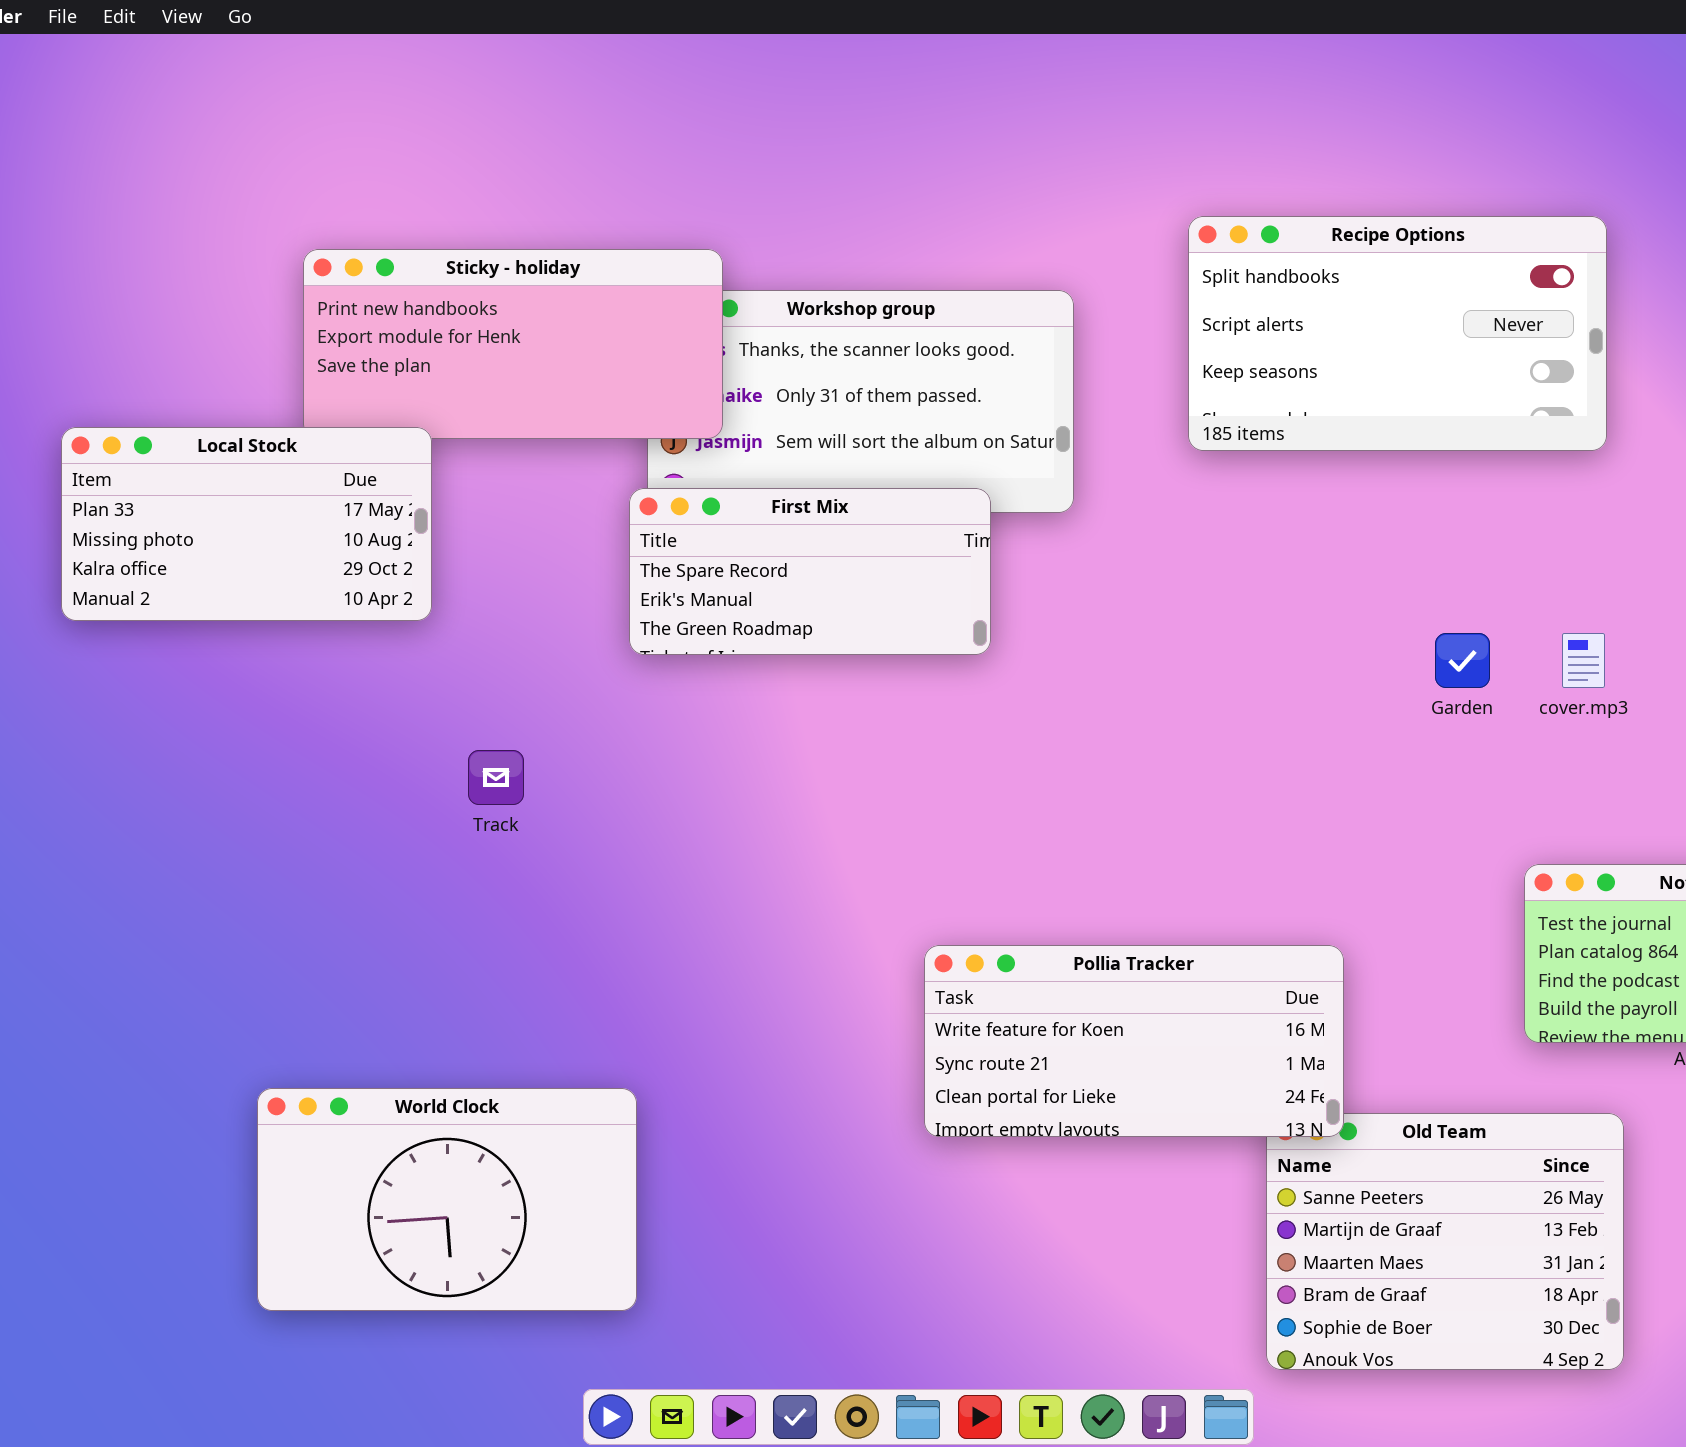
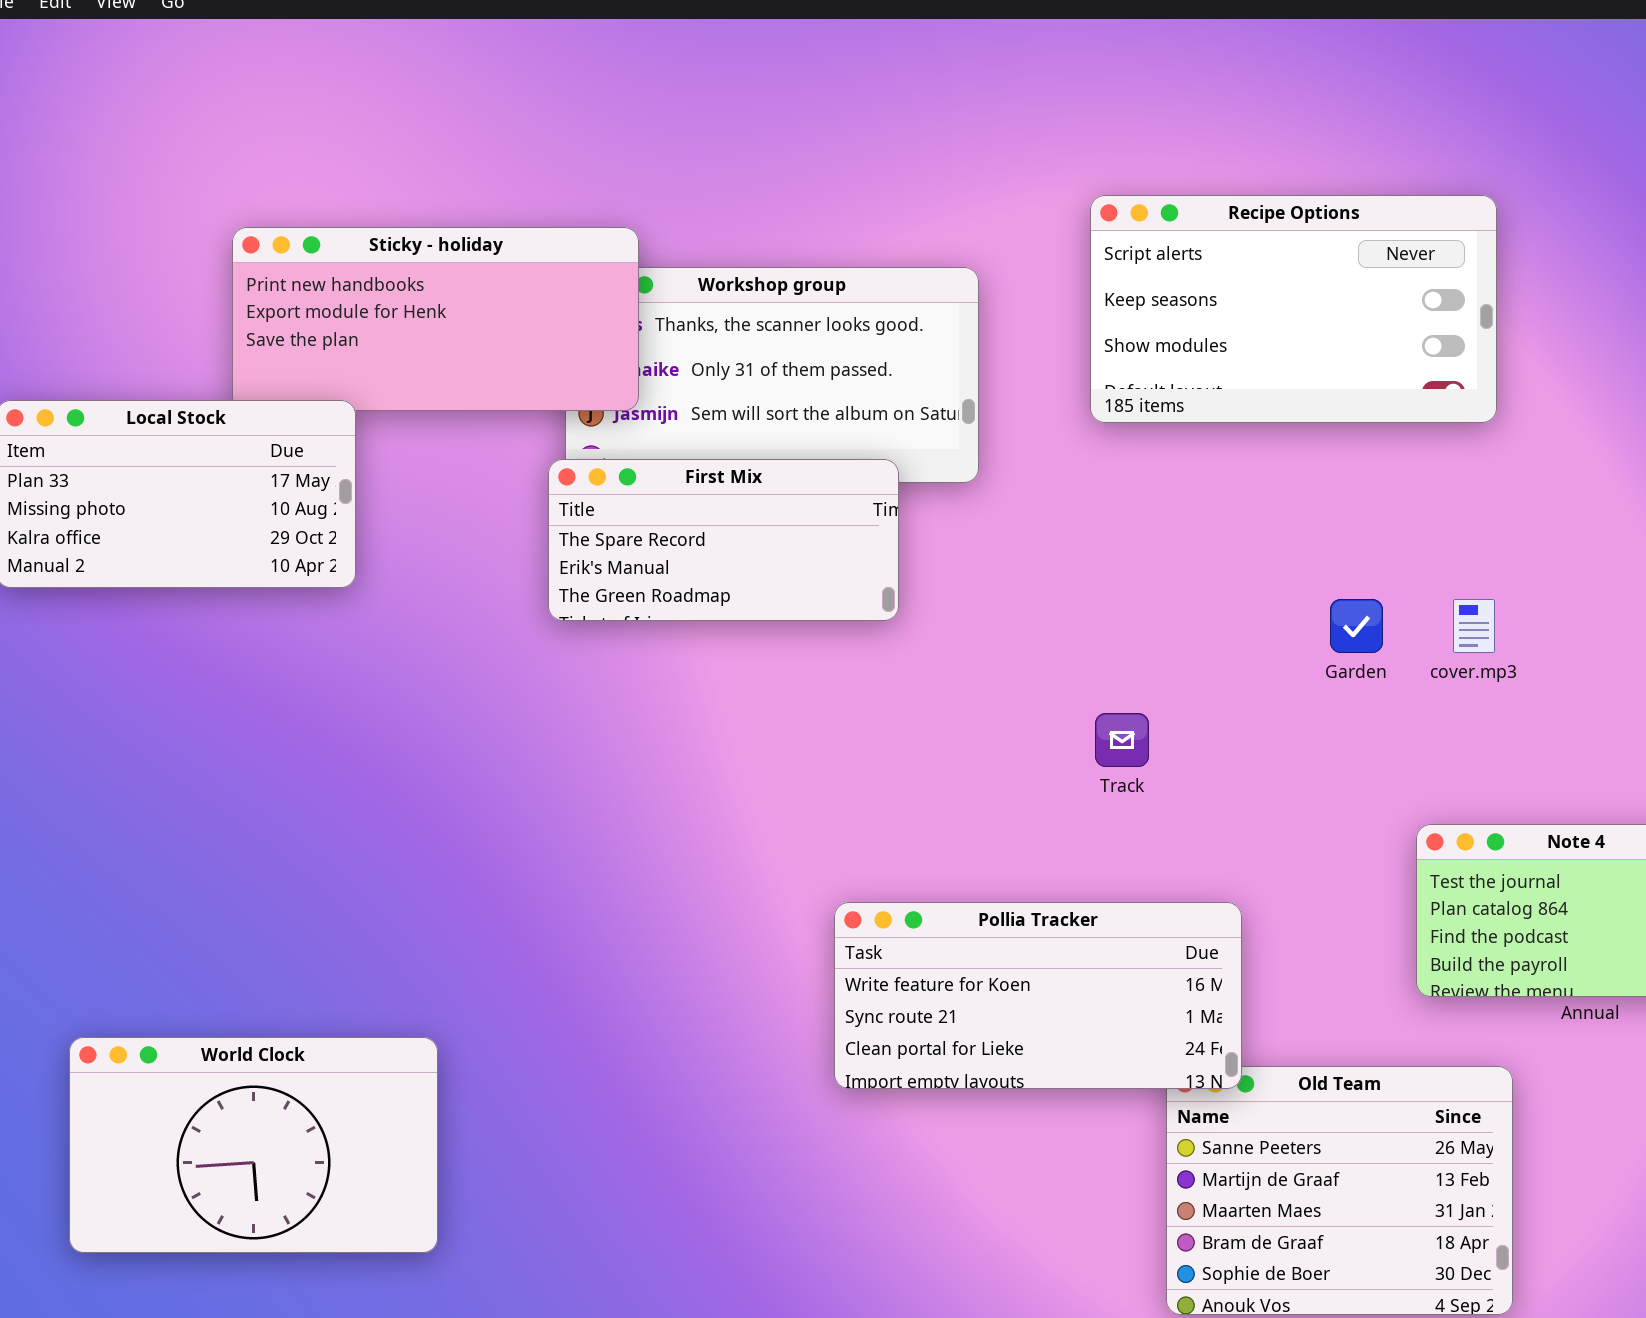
Recipe Options: [1188,216,1607,451] -> [1090,195,1497,423], scrolled down 1 row
Track: [468,750,524,805] -> [1095,713,1149,767], moved
World Clock: [257,1088,637,1311] -> [69,1037,438,1253], moved

